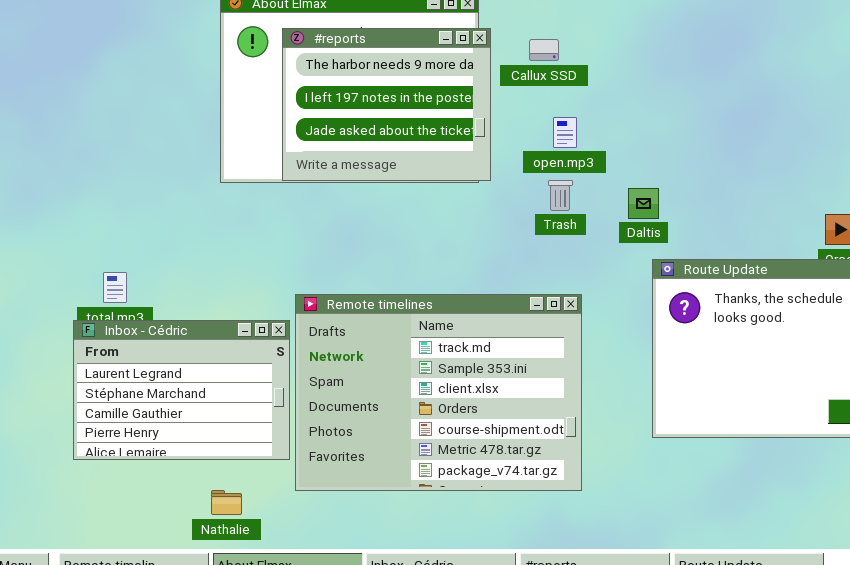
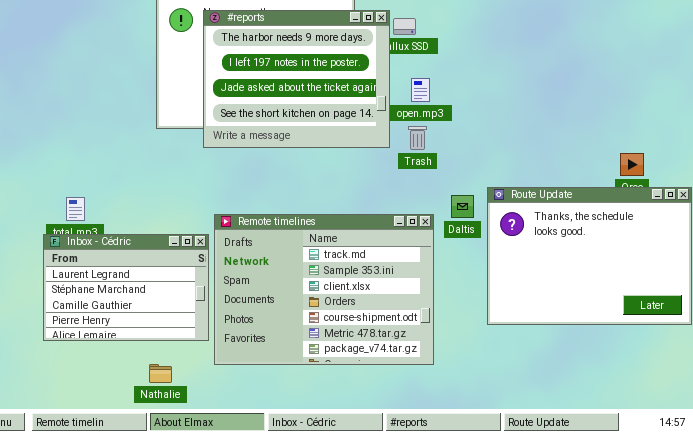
#reports: [282,28,491,181] -> [203,10,390,148], resized
Daltis: [628,188,659,219] -> [451,195,474,218], moved

